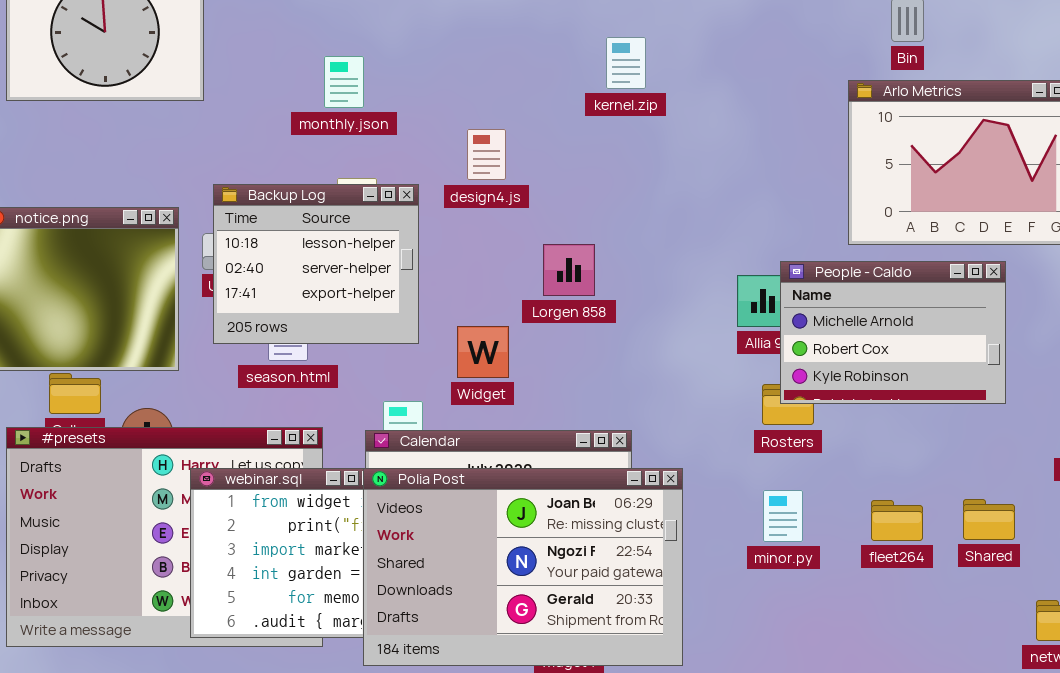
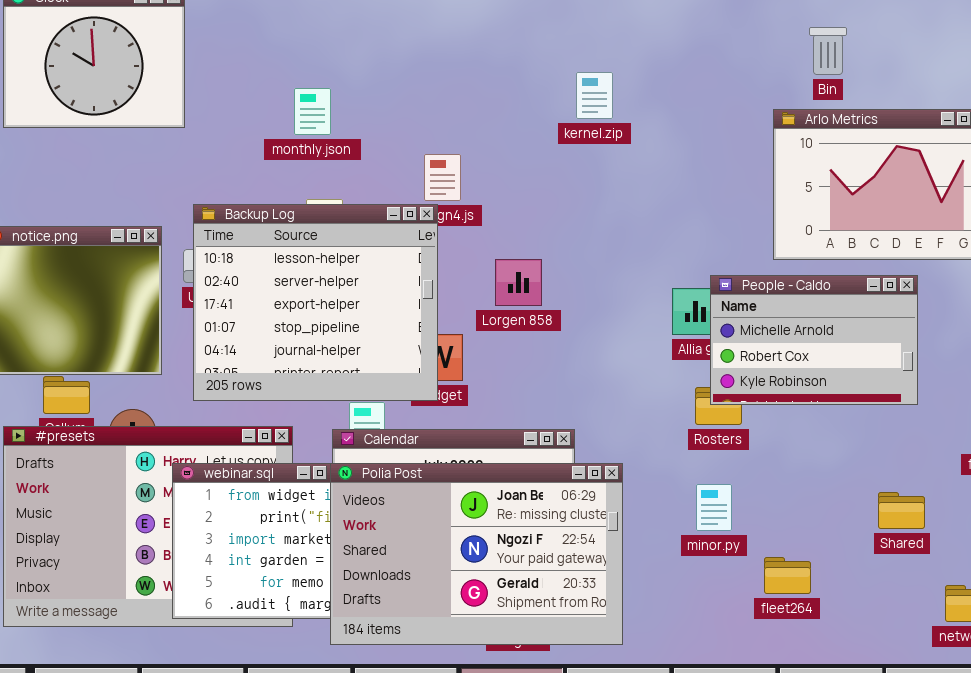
kernel.zip: [606,37,646,89] -> [576,72,613,119], moved
Backup Log: [213,184,419,344] -> [193,204,438,401], resized
fleet264: [871,500,923,541] -> [764,557,811,594], moved

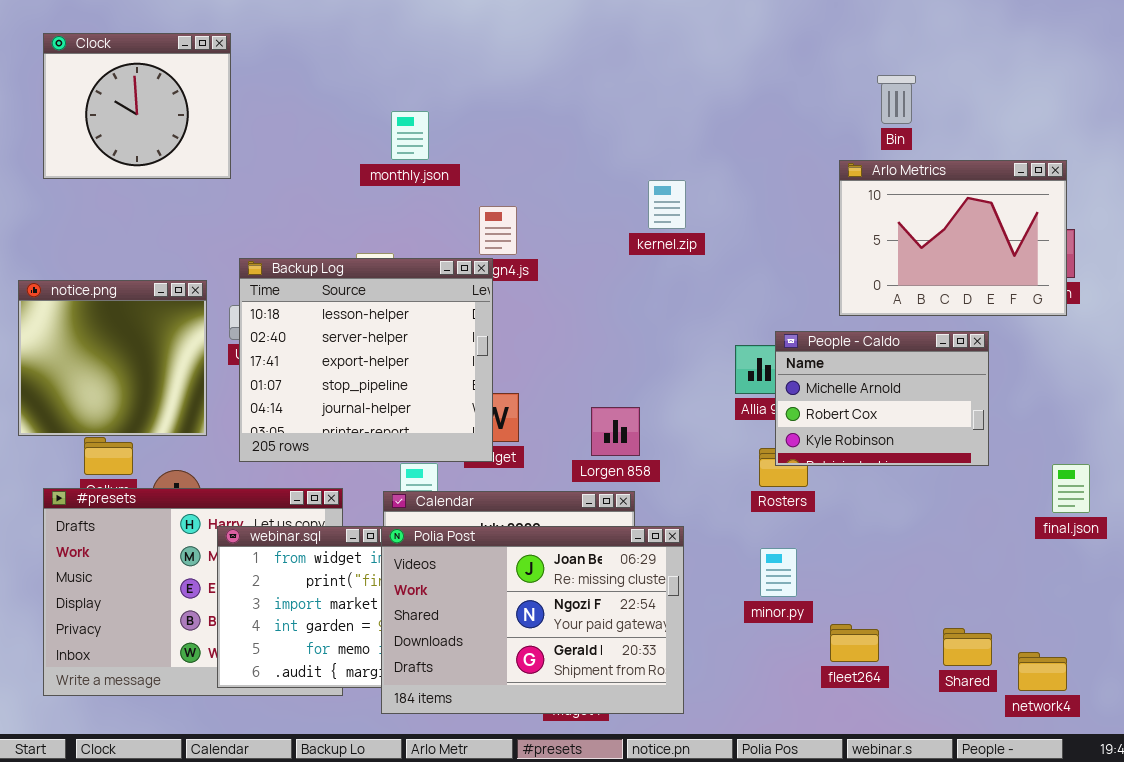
kernel.zip: [576,72,613,119] -> [648,180,686,229], moved
monthly.json: [294,88,331,135] -> [391,111,429,160], moved
Lorgen 858: [495,259,542,306] -> [591,407,640,456], moved
Shared: [878,492,925,529] -> [943,628,992,666], moved

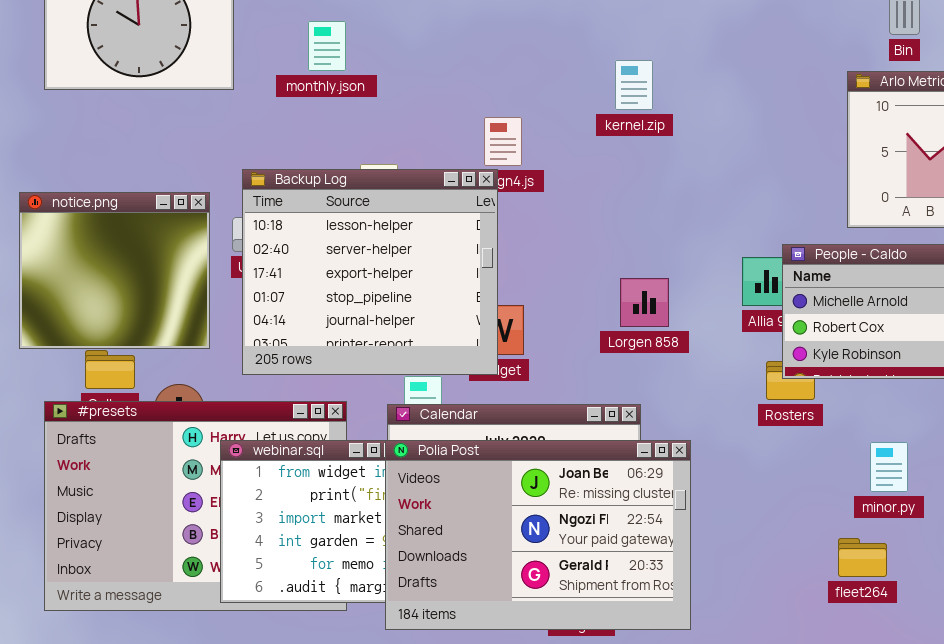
monthly.json: [391,111,429,160] -> [308,21,346,71], moved
kernel.zip: [648,180,686,229] -> [615,60,653,110], moved
Lorgen 858: [591,407,640,456] -> [620,278,669,327], moved
minor.py: [760,548,797,597] -> [870,442,908,492], moved

